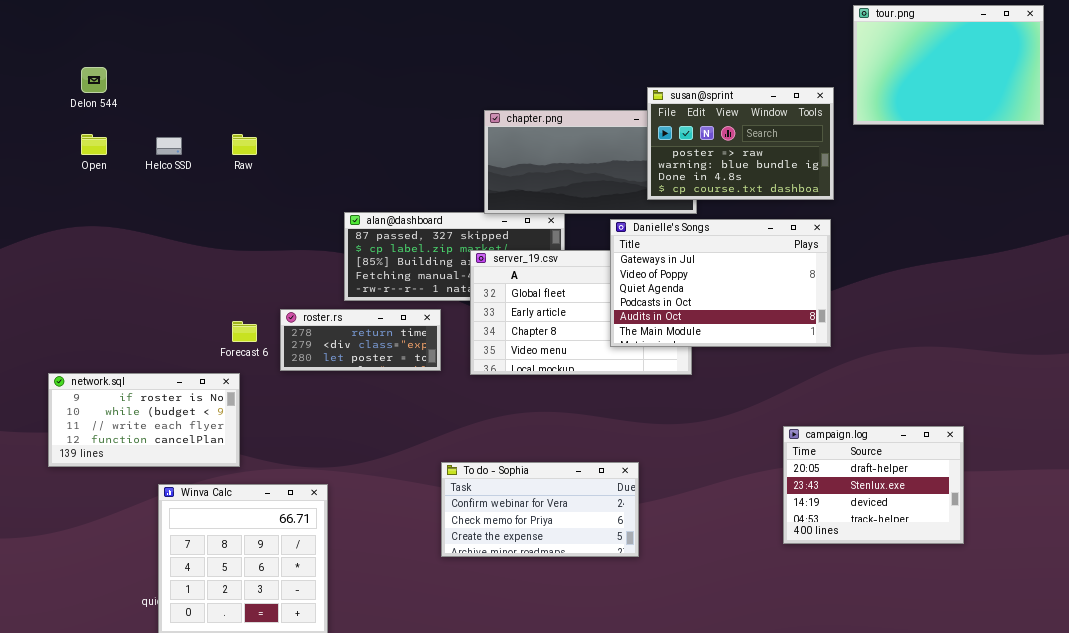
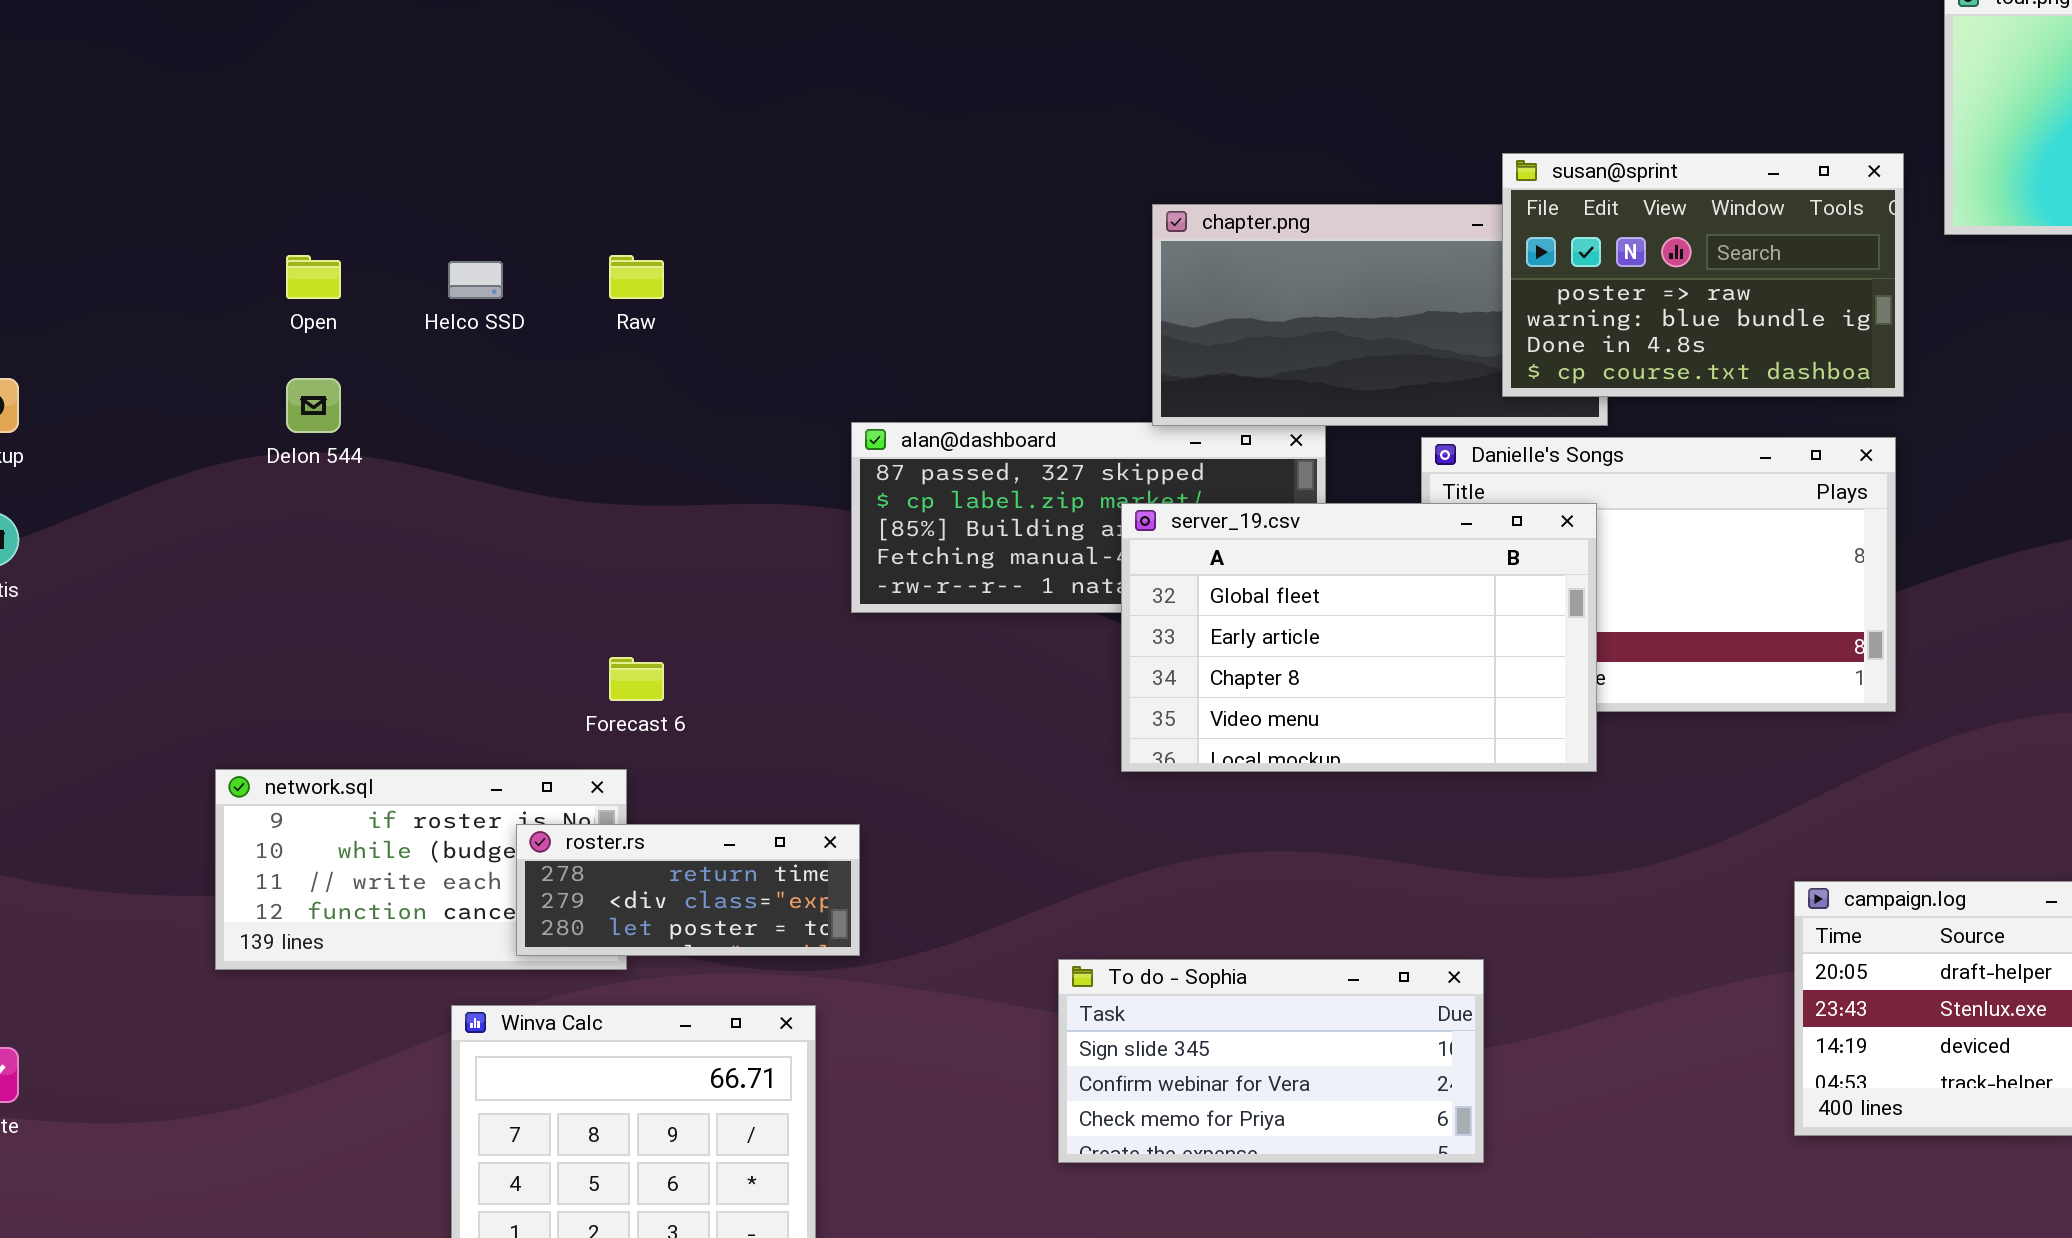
Delon 544: [81,67,107,93] -> [286,378,341,433], moved
server_19.csv: [470,250,692,375] -> [1121,503,1597,772], raised
roster.rs: [280,309,441,371] -> [516,824,860,956], moved
To do - Sophia: [441,462,639,557] -> [1058,959,1484,1163], scrolled up 1 row

